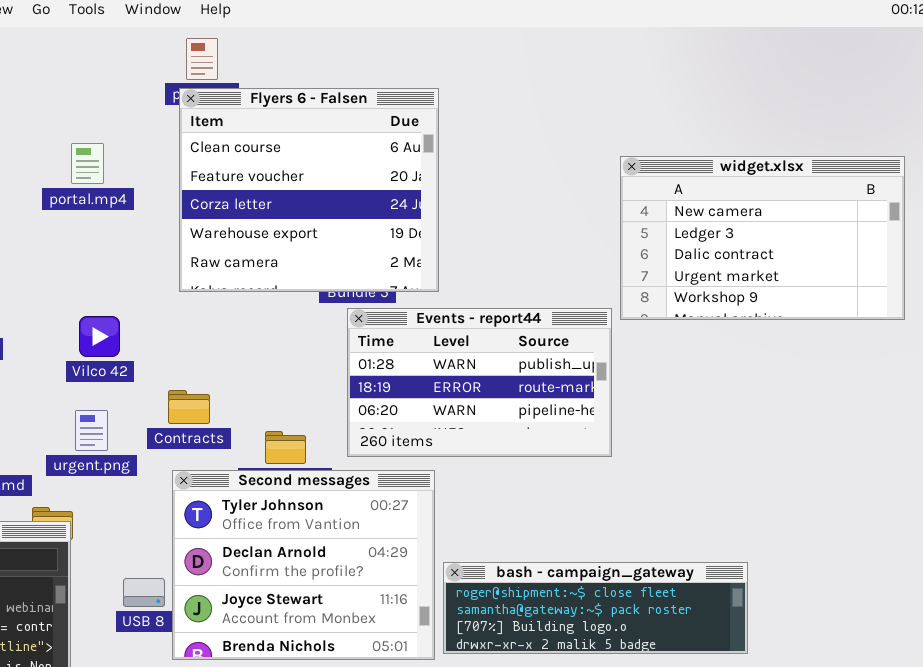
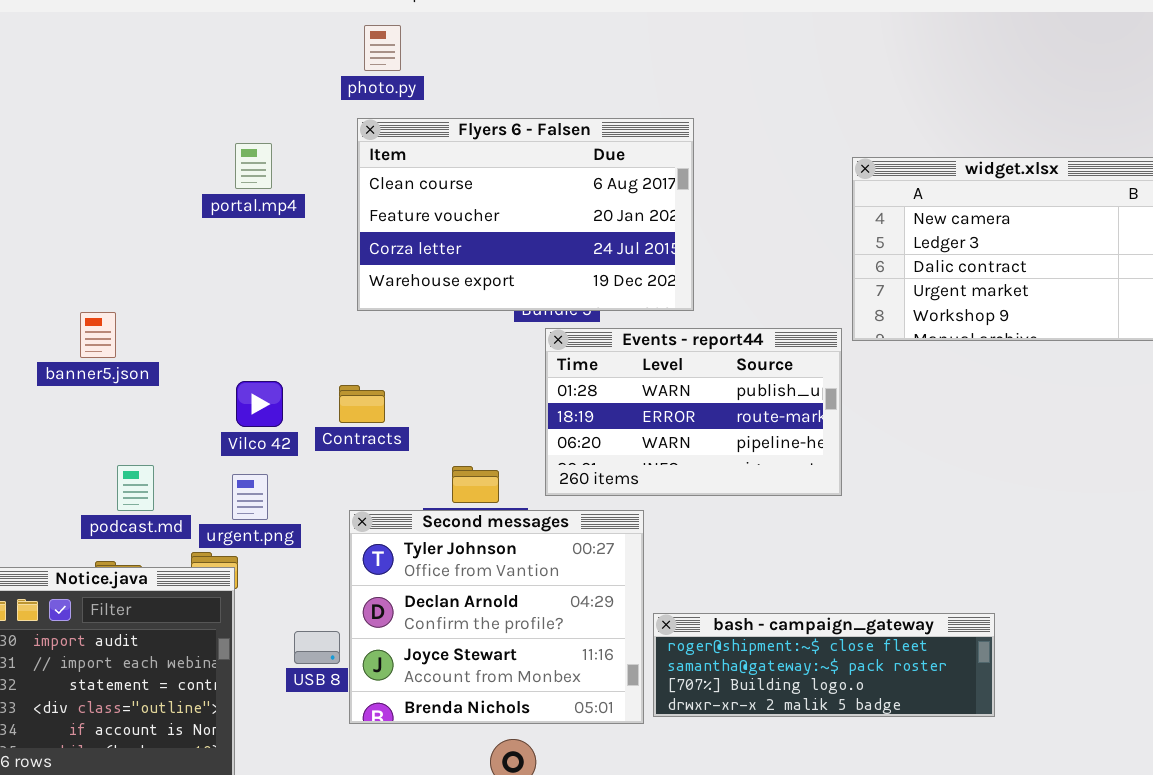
Flyers 6 - Falsen: [179,88,439,292] -> [357,118,694,311], resized
Vilco 42: [79,316,120,357] -> [236,381,283,427], moved
Contracts: [168,390,210,424] -> [339,385,385,423], moved
urgent.png: [75,410,108,451] -> [232,474,268,520], moved

